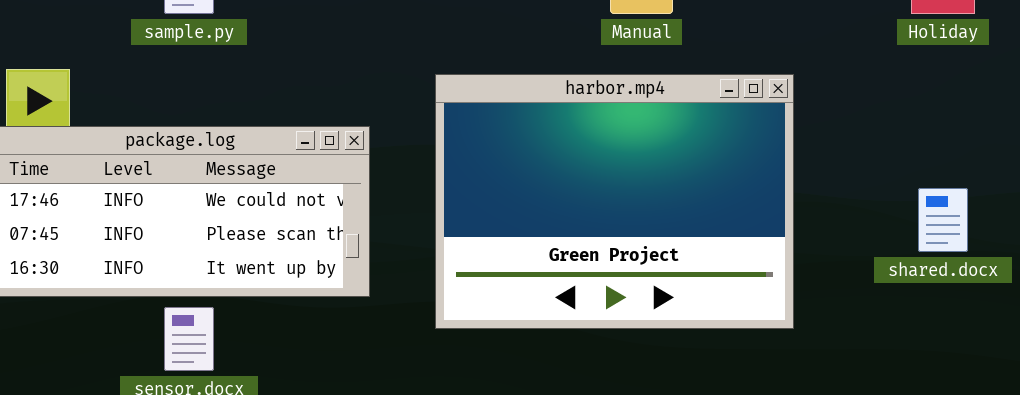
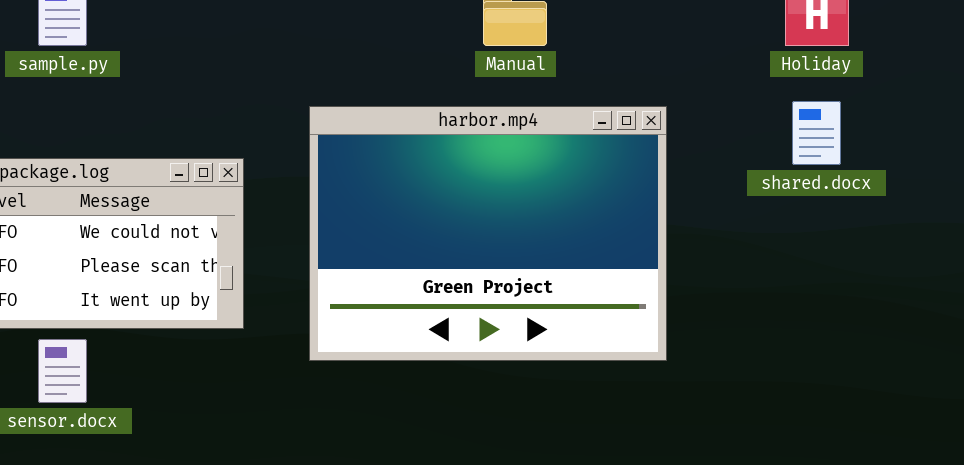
shared.docx: [918,188,968,252] -> [792,101,841,165], moved

